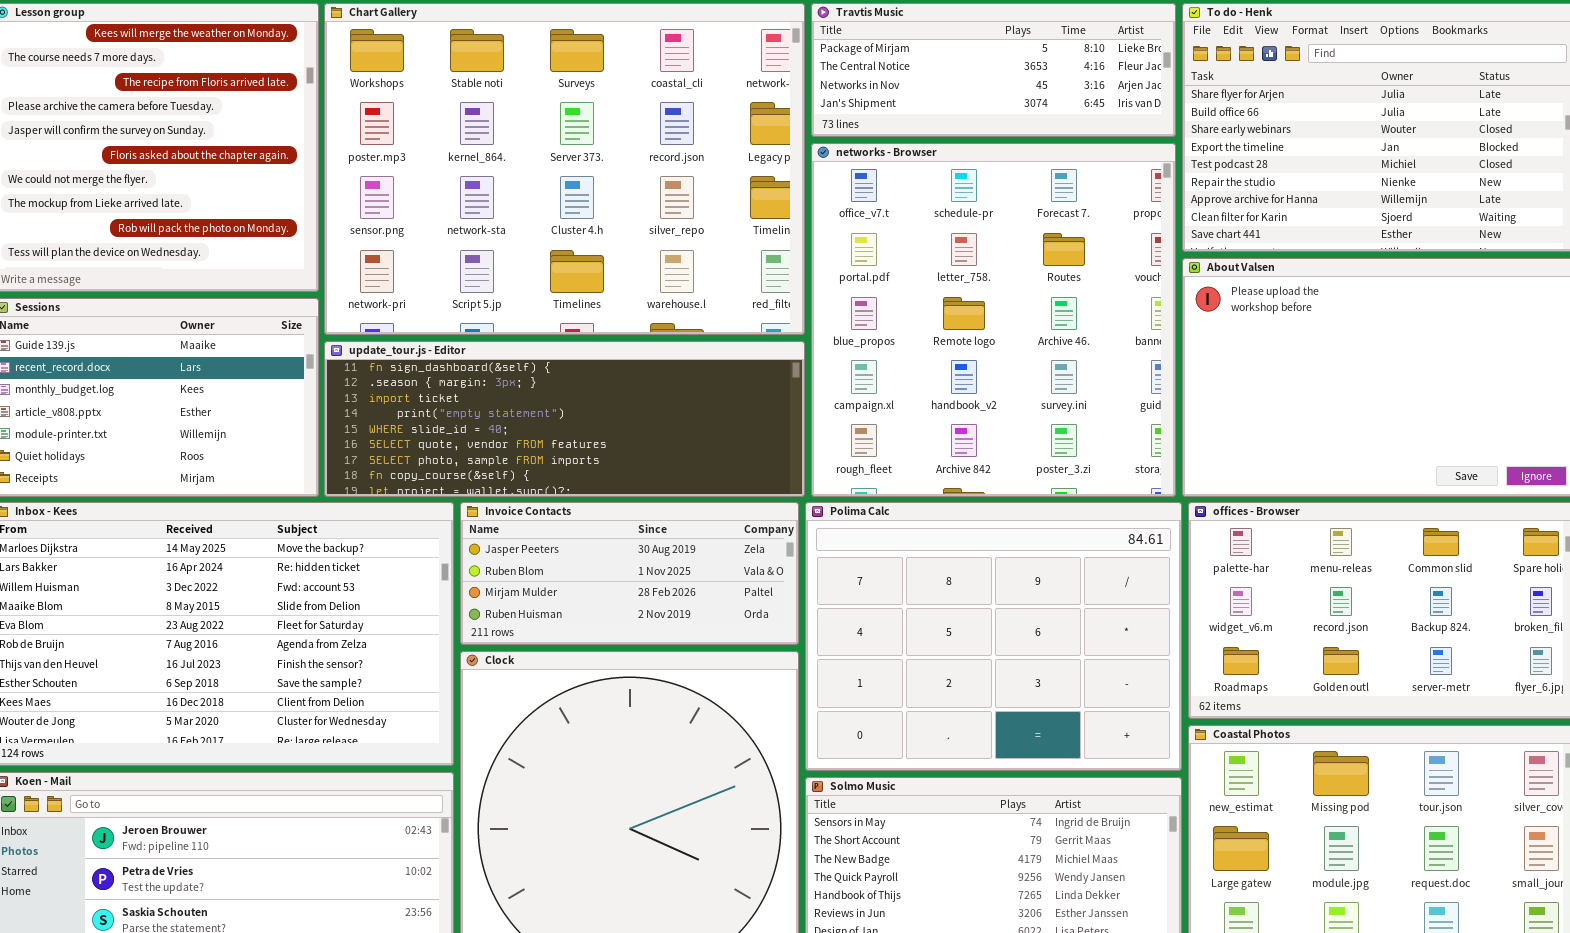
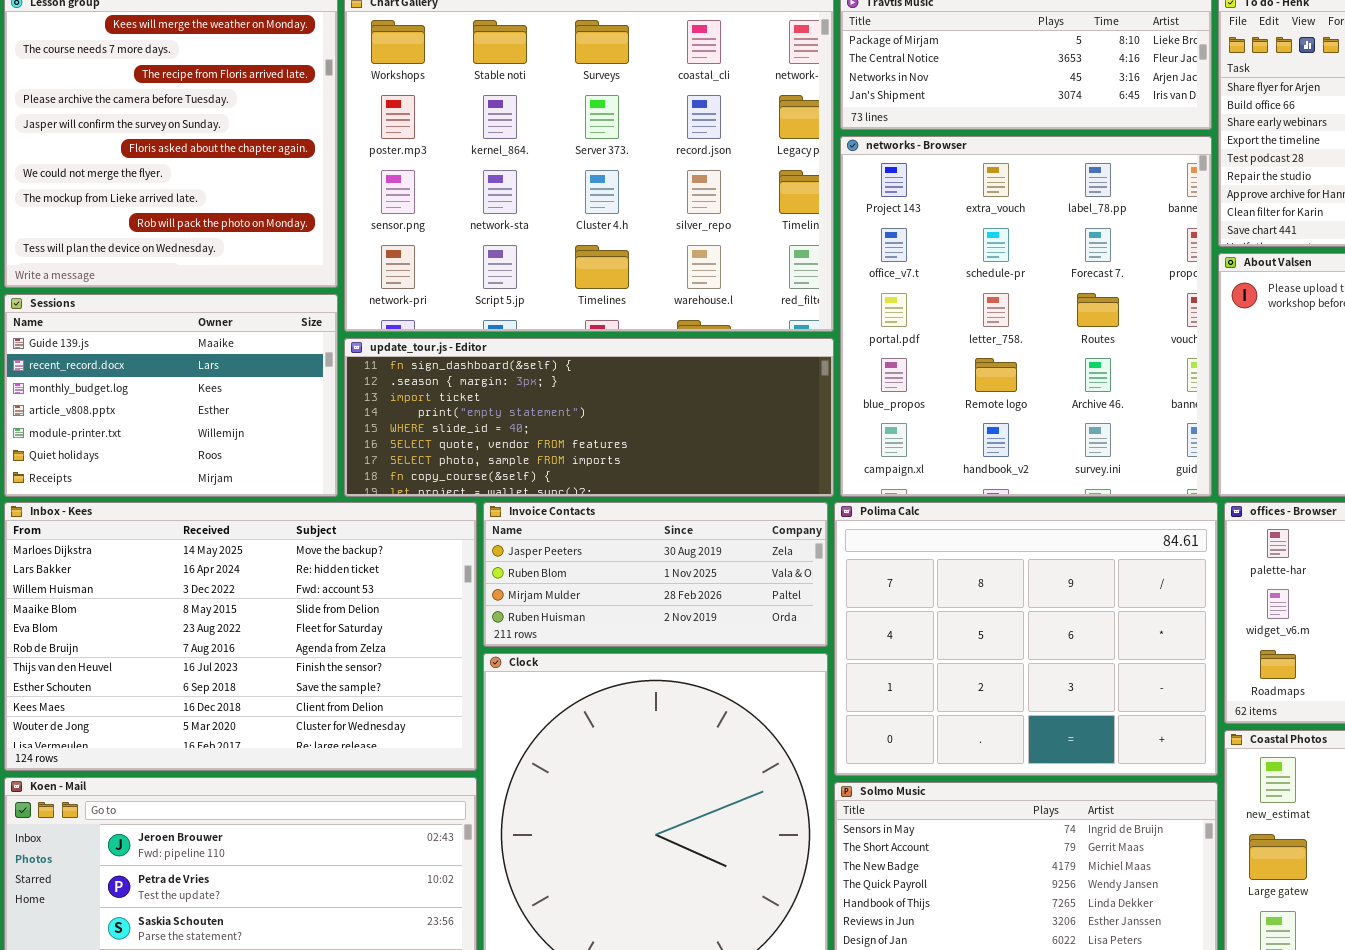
networks - Browser: [811,143,1176,497] -> [840,136,1212,497], scrolled up 1 row

